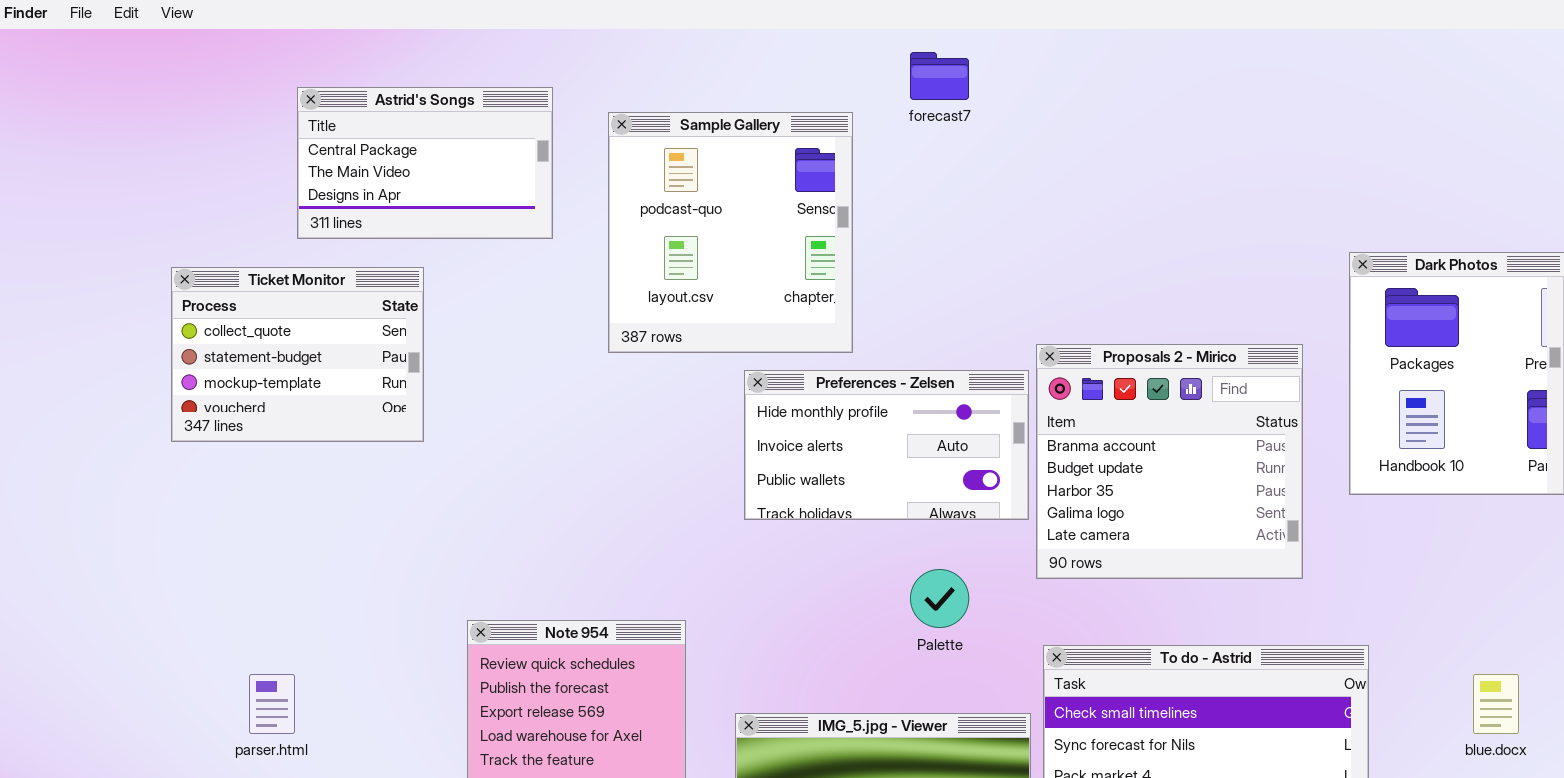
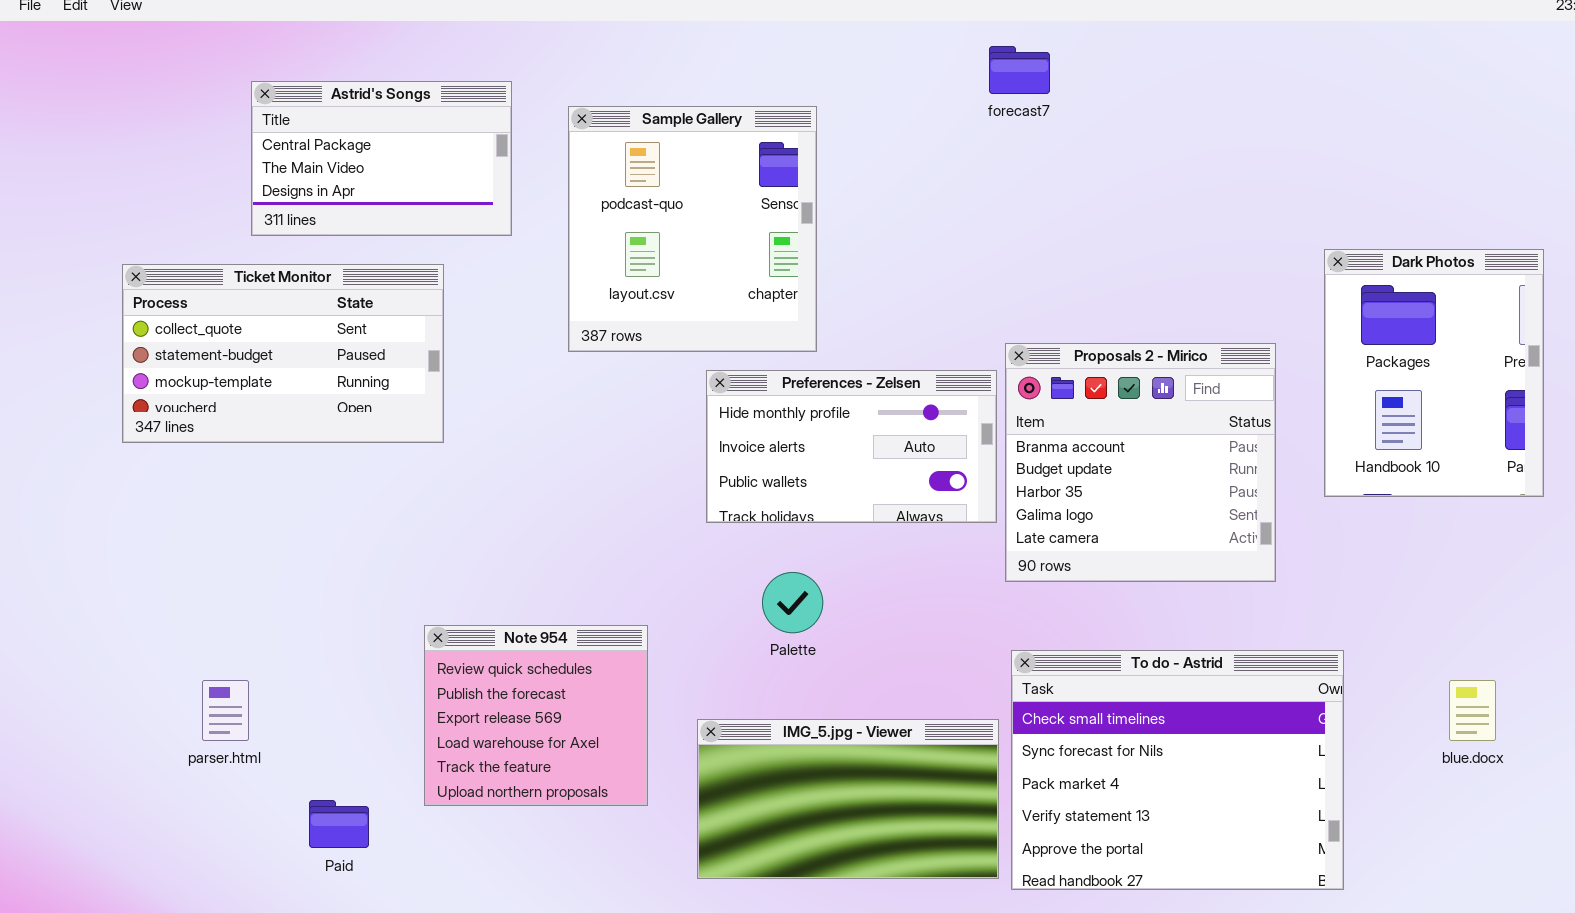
forecast7: [910,52,969,100] -> [989,46,1050,94], moved
Ticket Monitor: [171,267,424,442] -> [122,264,444,443], resized
Palette: [910,569,969,628] -> [762,572,823,633], moved

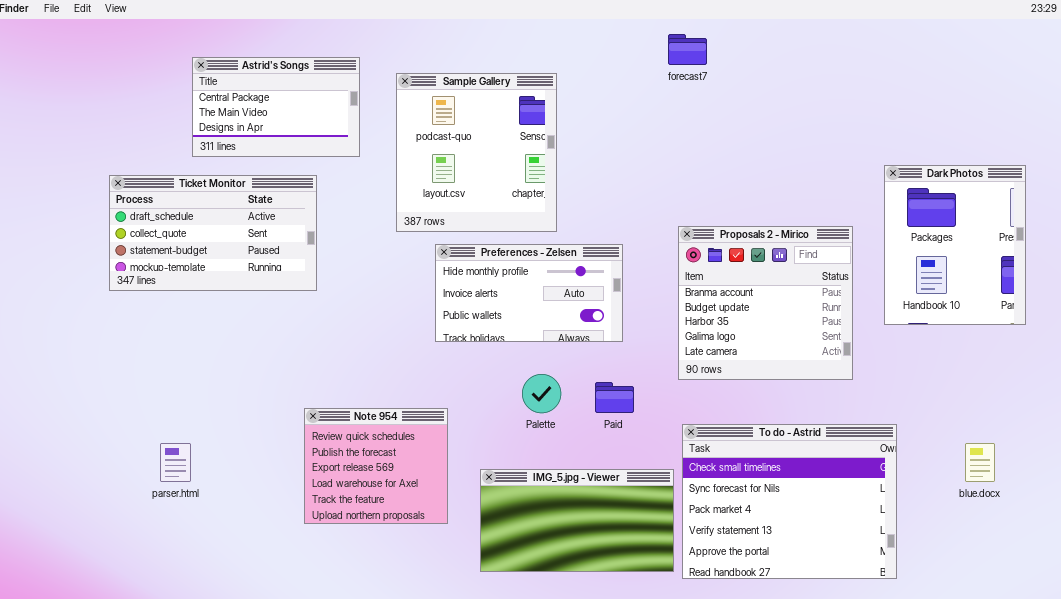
Ticket Monitor: [122,264,444,443] -> [109,175,317,291], scrolled up 1 row
Preferences - Zelsen: [706,370,997,523] -> [435,244,623,342], moved
Paid: [309,800,369,848] -> [595,382,634,413], moved

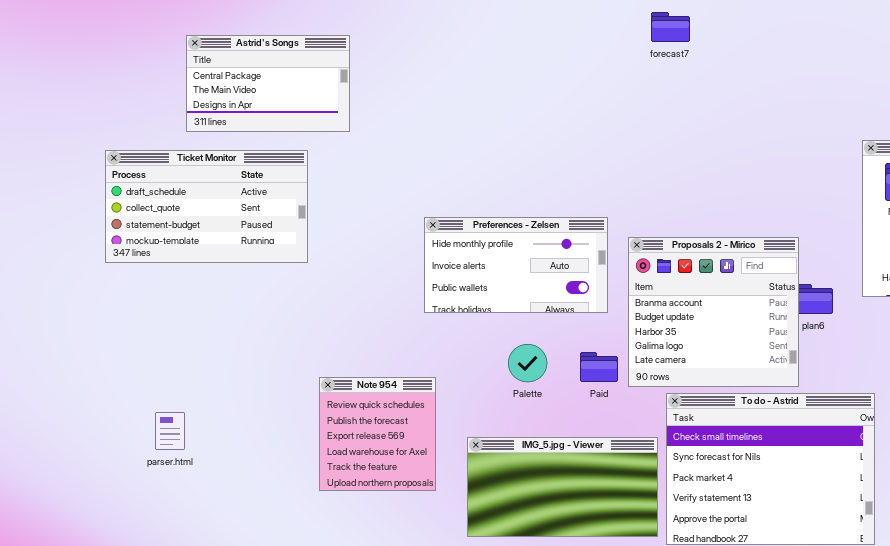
Sample Gallery: [396,73,557,232] -> none, closed
Proposals 2 - Mirico: [678,226,853,380] -> [628,237,799,387], moved
Note 954: [304,408,448,524] -> [319,377,436,491], resized

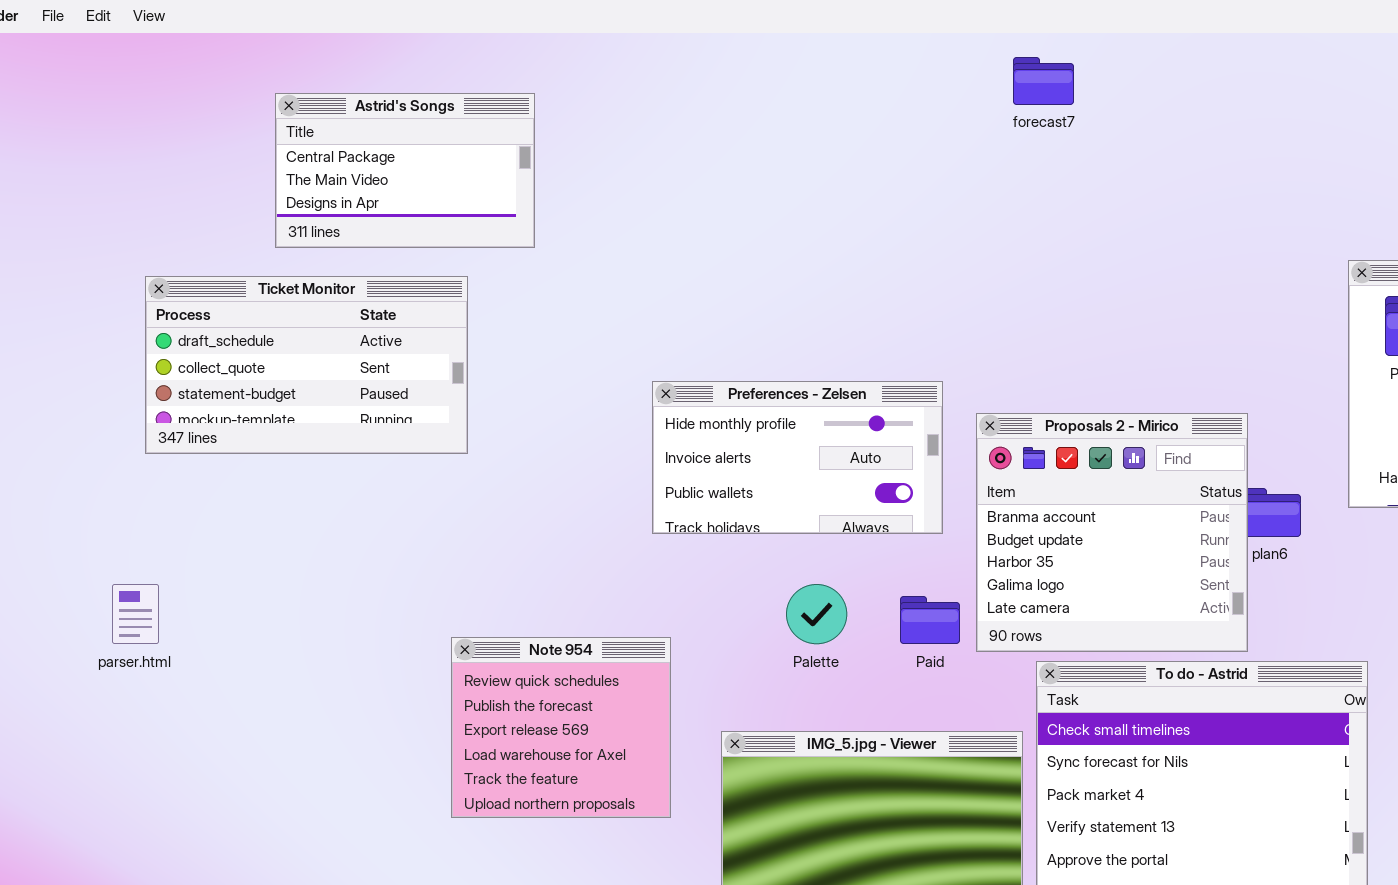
Note 954: [319,377,436,491] -> [451,637,671,818], resized
parser.html: [155,412,185,450] -> [112,584,159,644], moved

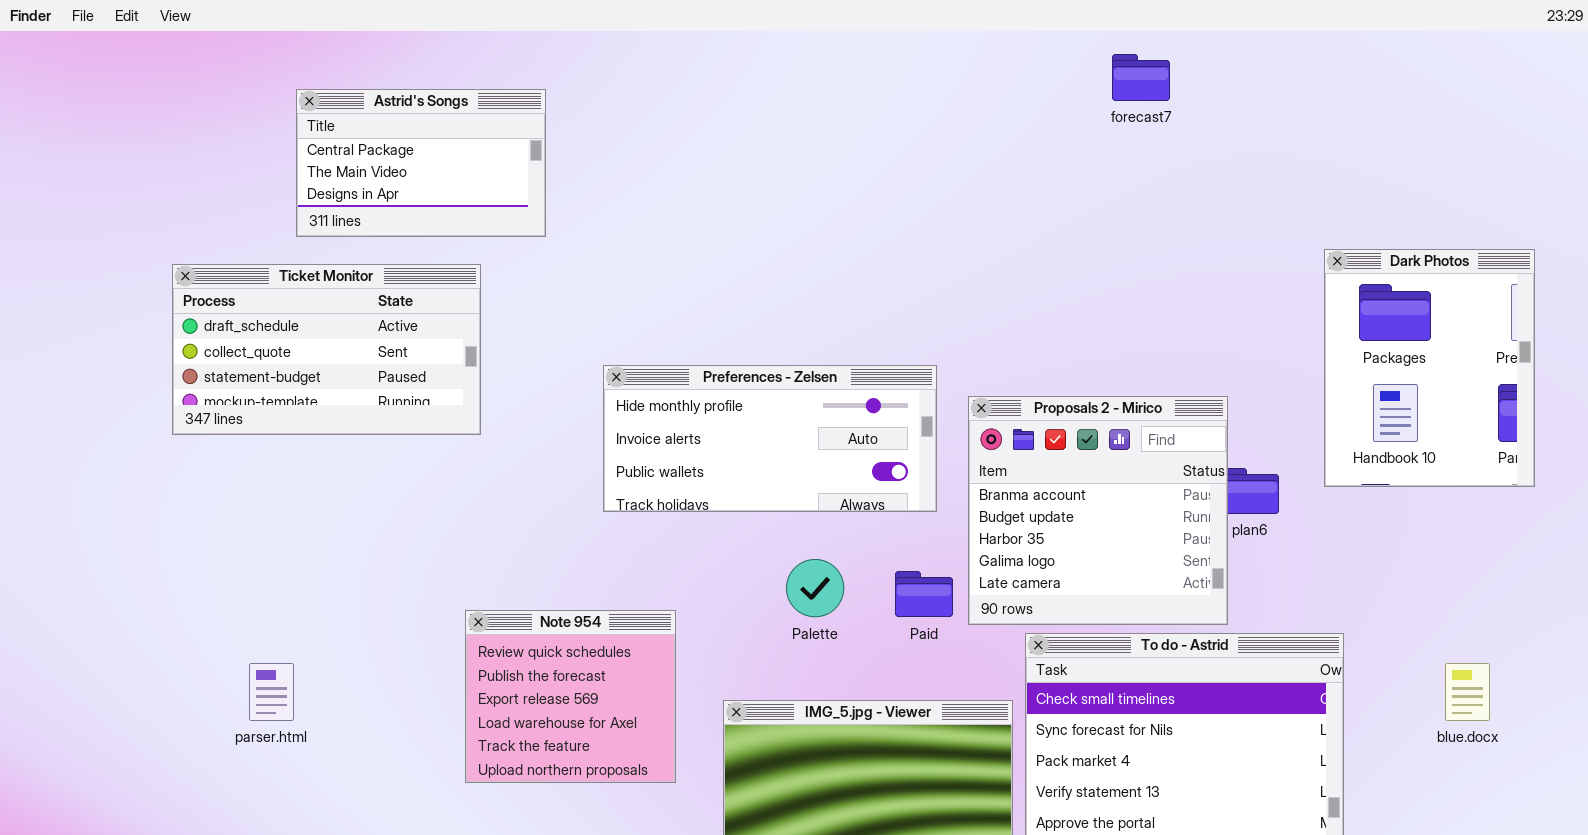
forecast7: [1013,57,1074,105] -> [1112,54,1170,101], moved
Preferences - Zelsen: [652,381,943,534] -> [603,365,937,512], resized
parser.html: [112,584,159,644] -> [249,663,294,721], moved

